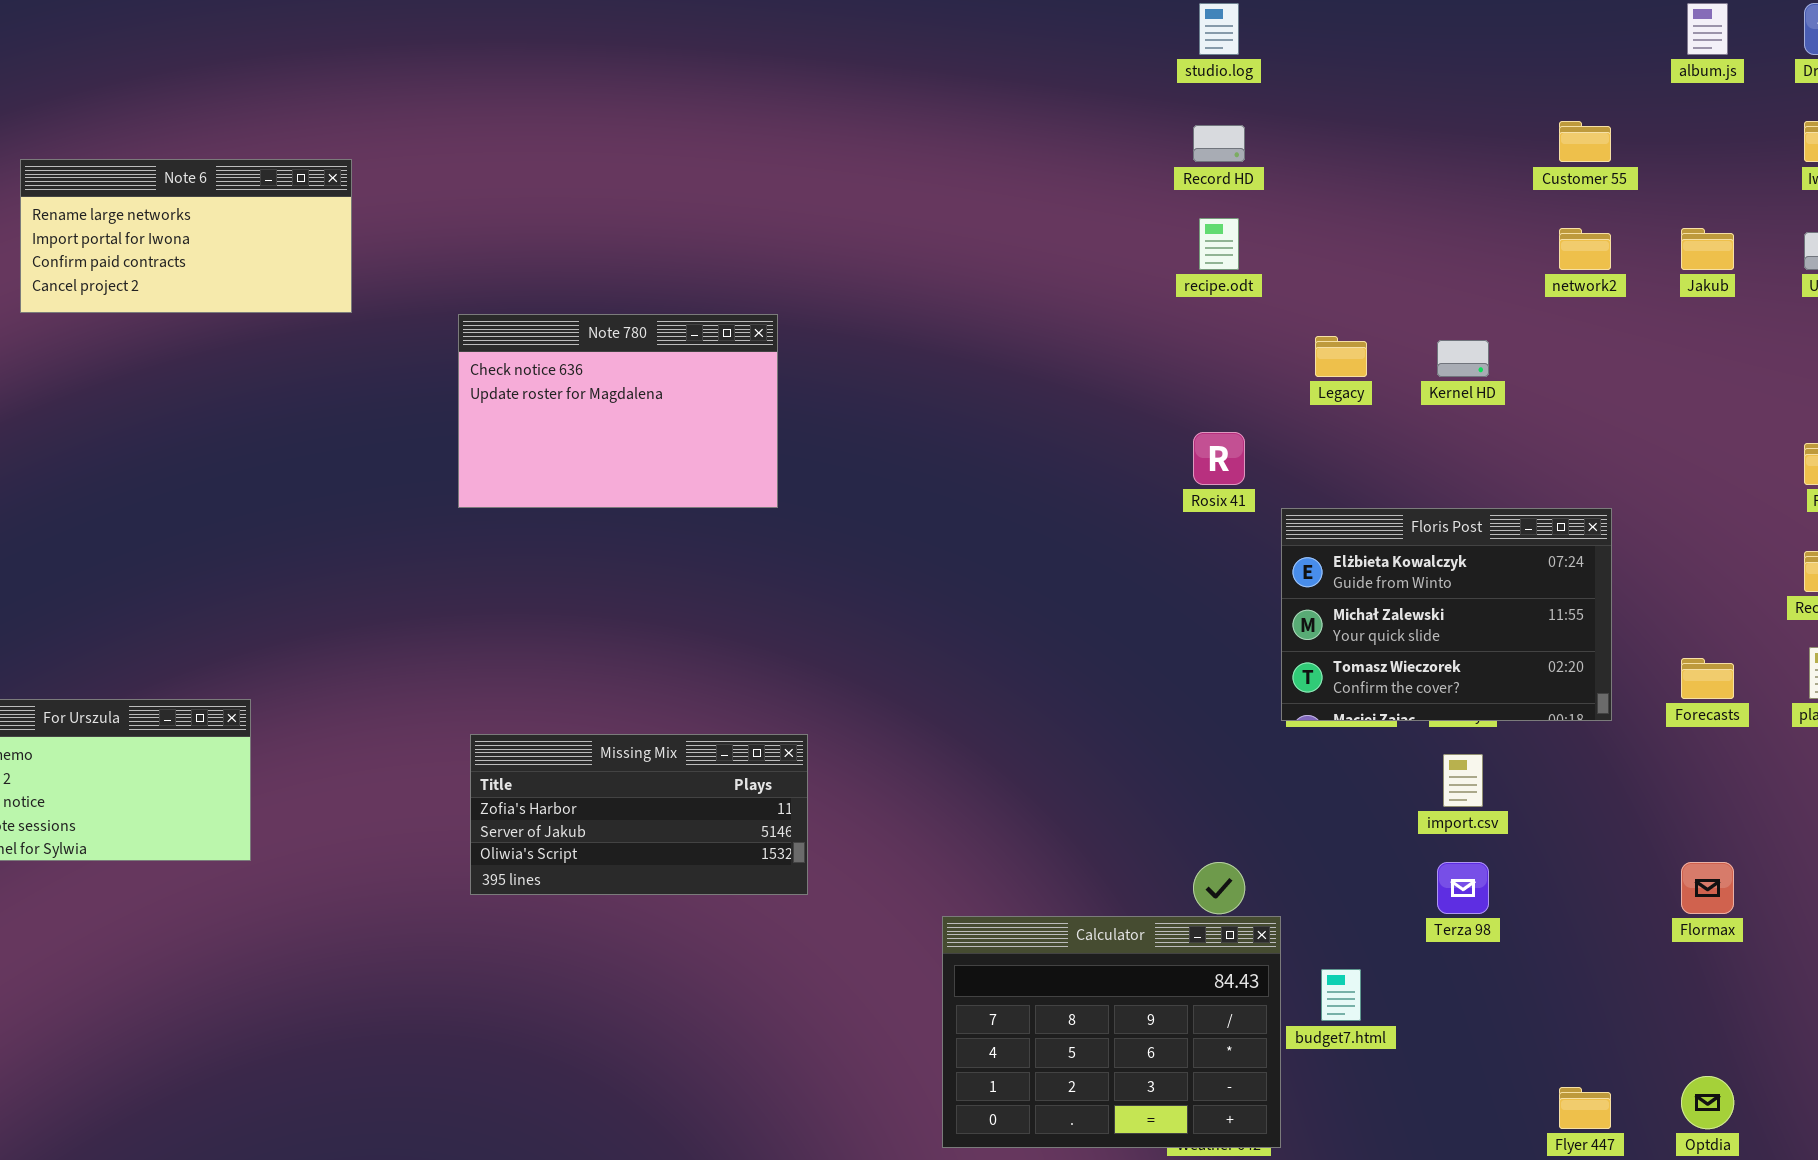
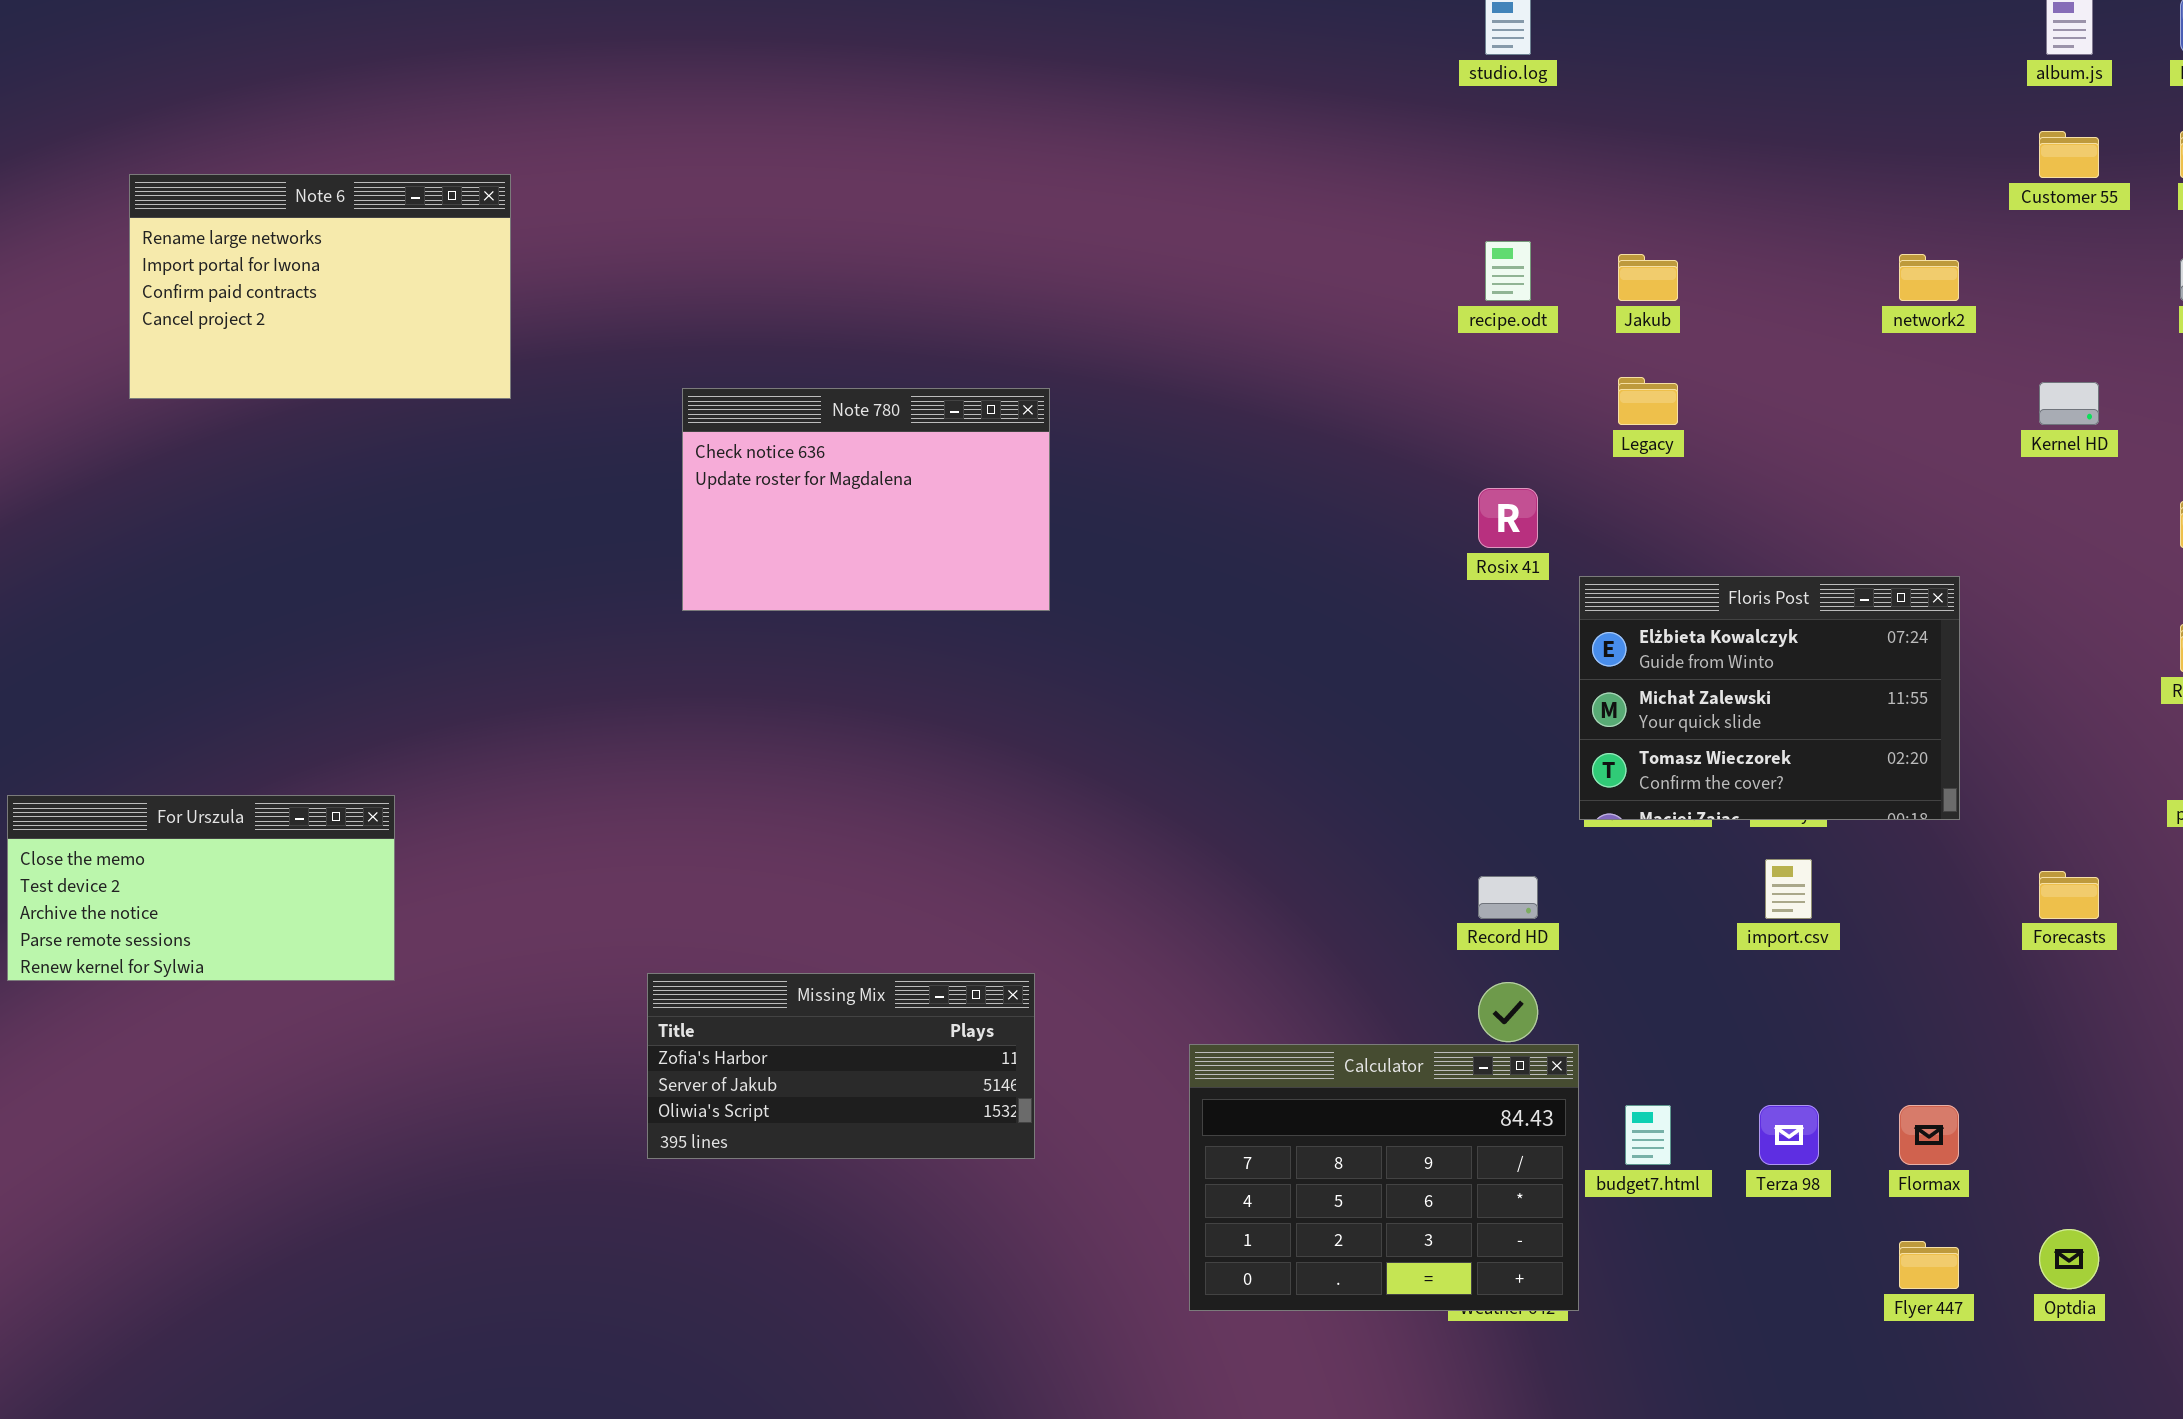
Customer 55: [1559,121,1611,162] -> [2039,131,2099,178], moved
Record HD: [1193,125,1245,162] -> [1478,876,1538,919], moved
Note 6: [20,159,352,313] -> [129,174,511,399], resized
Jakub: [1681,228,1734,270] -> [1618,254,1678,301], moved
Note 780: [458,314,778,508] -> [682,388,1050,611], moved
Kernel HD: [1437,340,1489,377] -> [2039,382,2099,425], moved
Forecasts: [1681,658,1734,699] -> [2039,871,2099,919], moved
Missing Mix: [470,734,808,895] -> [647,973,1035,1159], moved
Terza 98: [1437,862,1489,914] -> [1759,1105,1819,1165], moved
Flormax: [1681,862,1734,914] -> [1899,1105,1959,1165], moved

